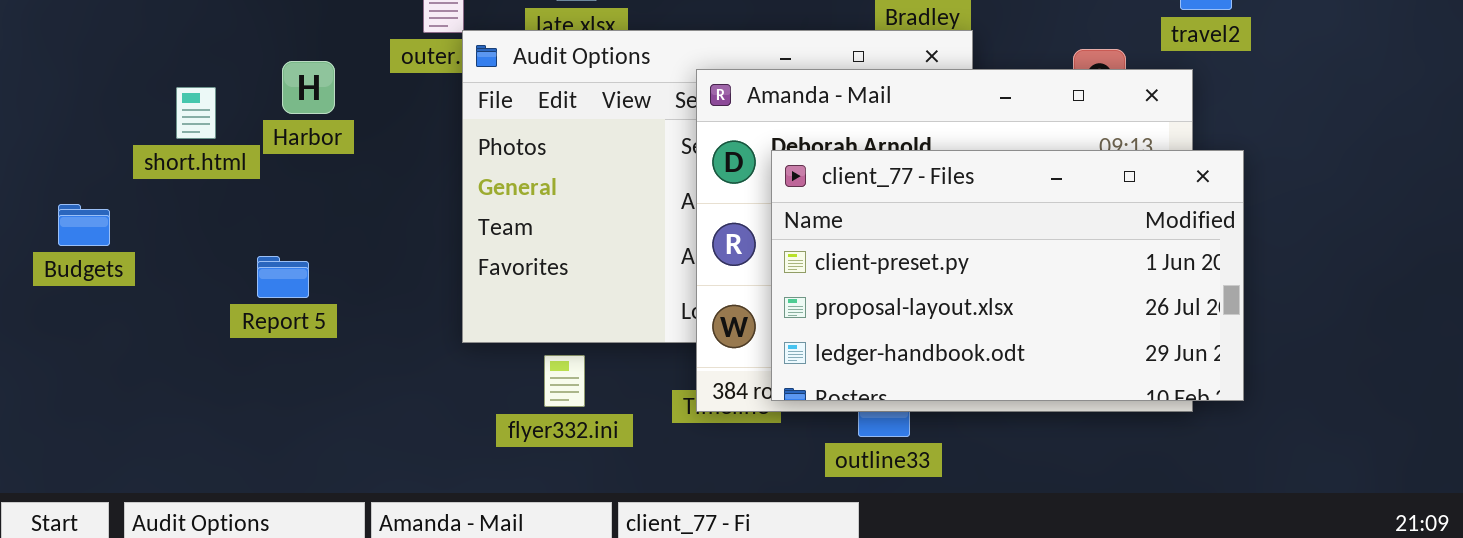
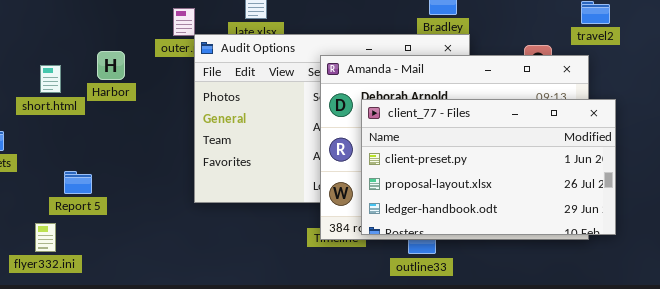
Report 5: [257,256,309,298] -> [64,171,92,194], moved
flyer332.ini: [544,355,585,407] -> [35,223,56,252], moved

